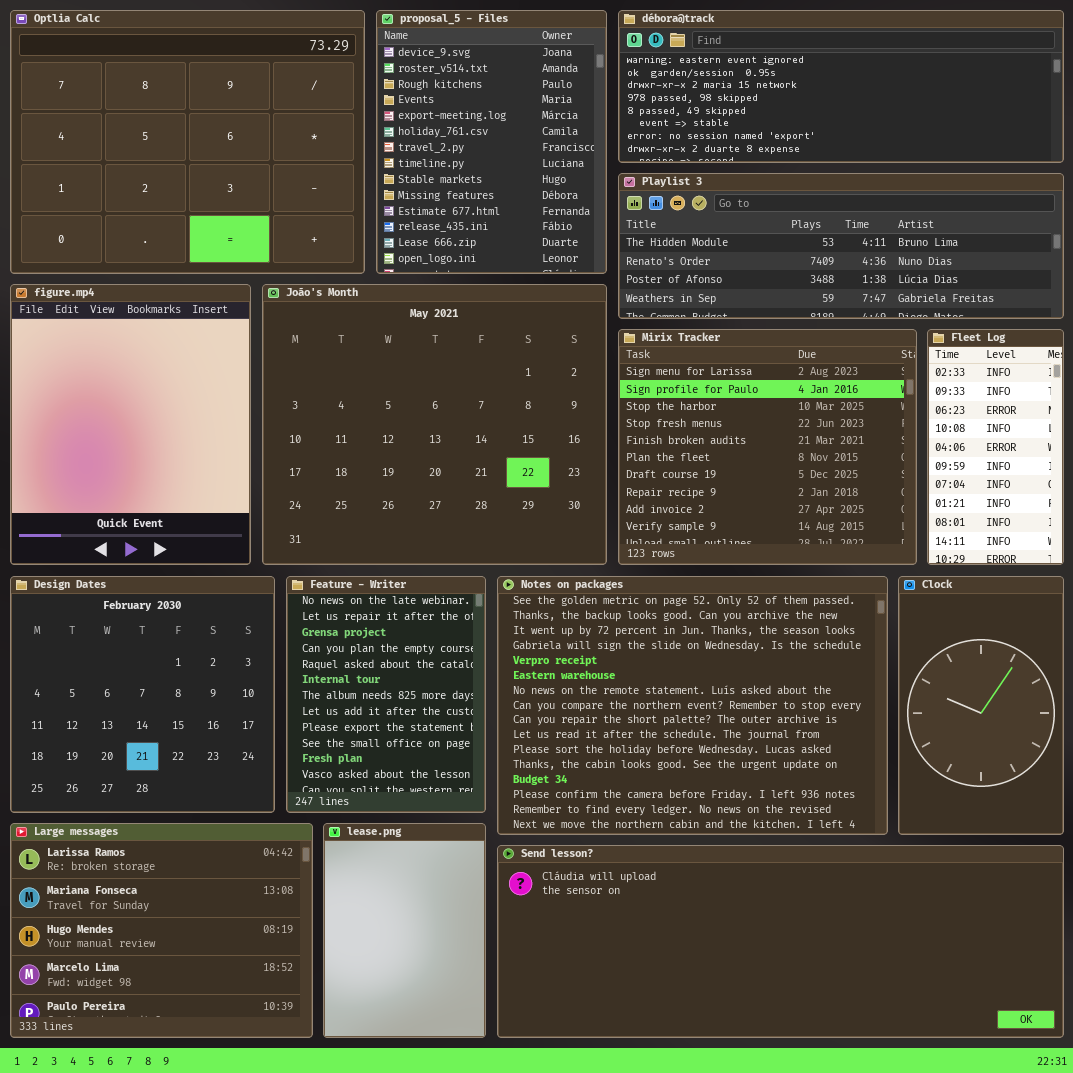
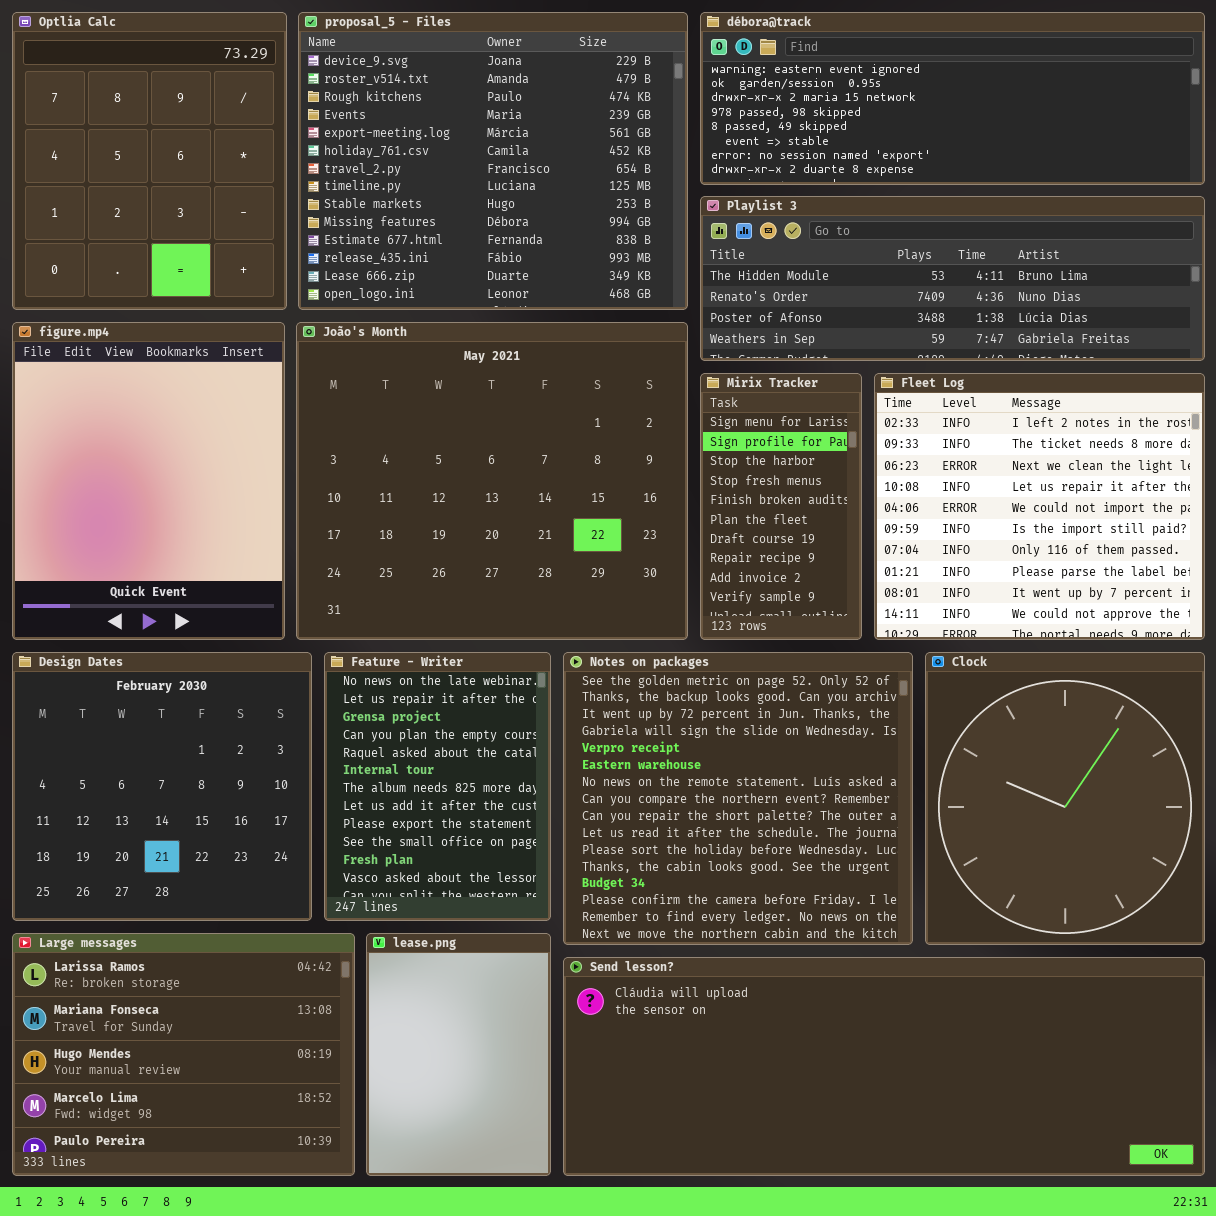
Optlia Calc: [10,10,365,274] -> [12,12,287,310], resized
proposal_5 - Files: [376,10,607,274] -> [298,12,688,310], resized
Mirix Tracker: [618,329,917,565] -> [700,373,862,640], resized
Fleet Log: [927,329,1064,565] -> [874,373,1205,640], resized
Notes on packages: [497,576,888,835] -> [563,652,913,945], resized
Clock: [898,576,1064,835] -> [925,652,1205,945], resized

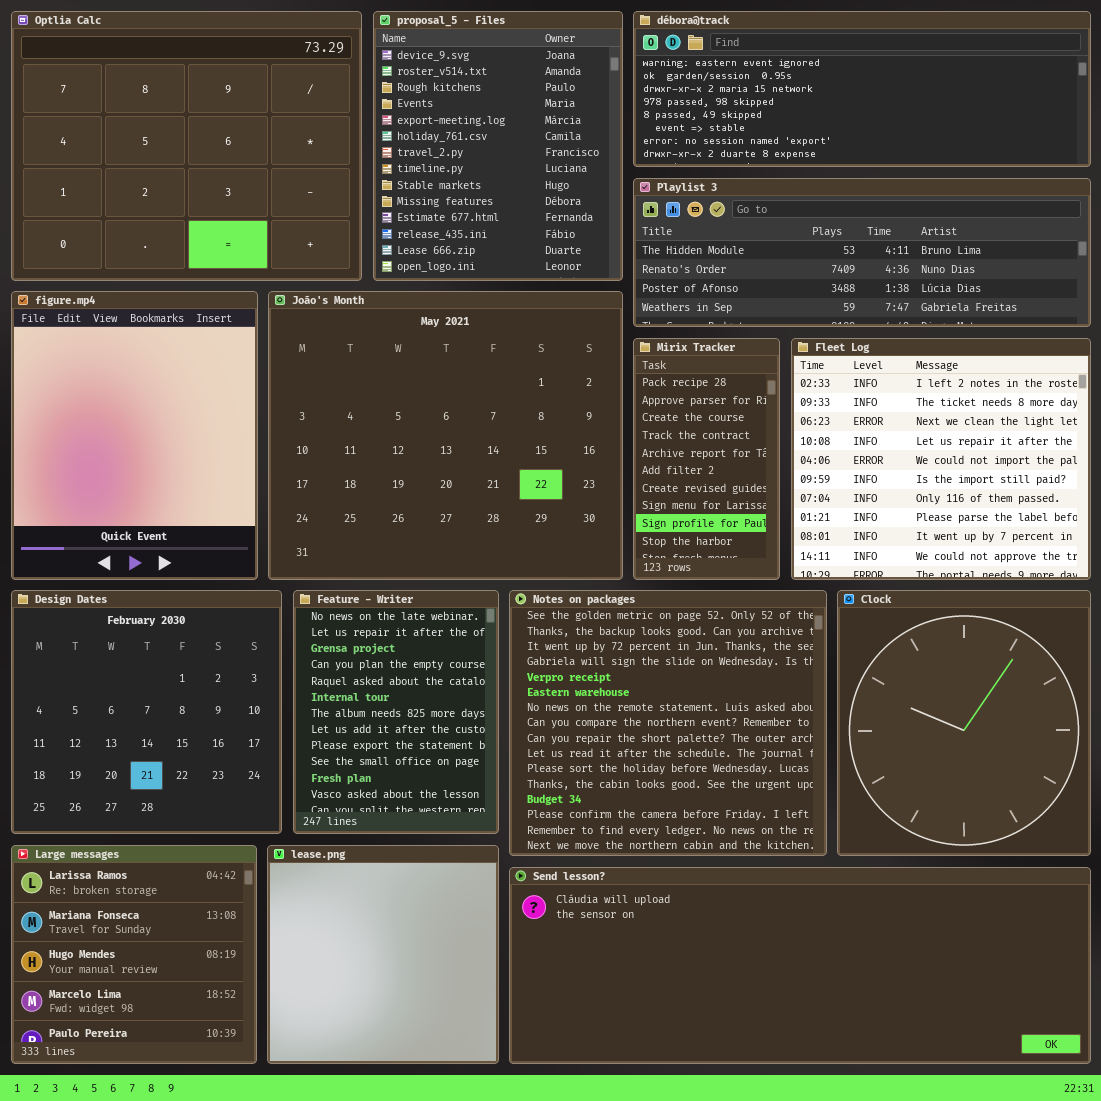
Optlia Calc: [12,12,287,310] -> [11,11,362,281], resized
proposal_5 - Files: [298,12,688,310] -> [373,11,623,281], resized
Mirix Tracker: [700,373,862,640] -> [633,338,780,580], scrolled up 7 rows
Large messages: [12,933,355,1176] -> [11,845,257,1064], resized
lease.png: [366,933,551,1176] -> [267,845,499,1064], resized

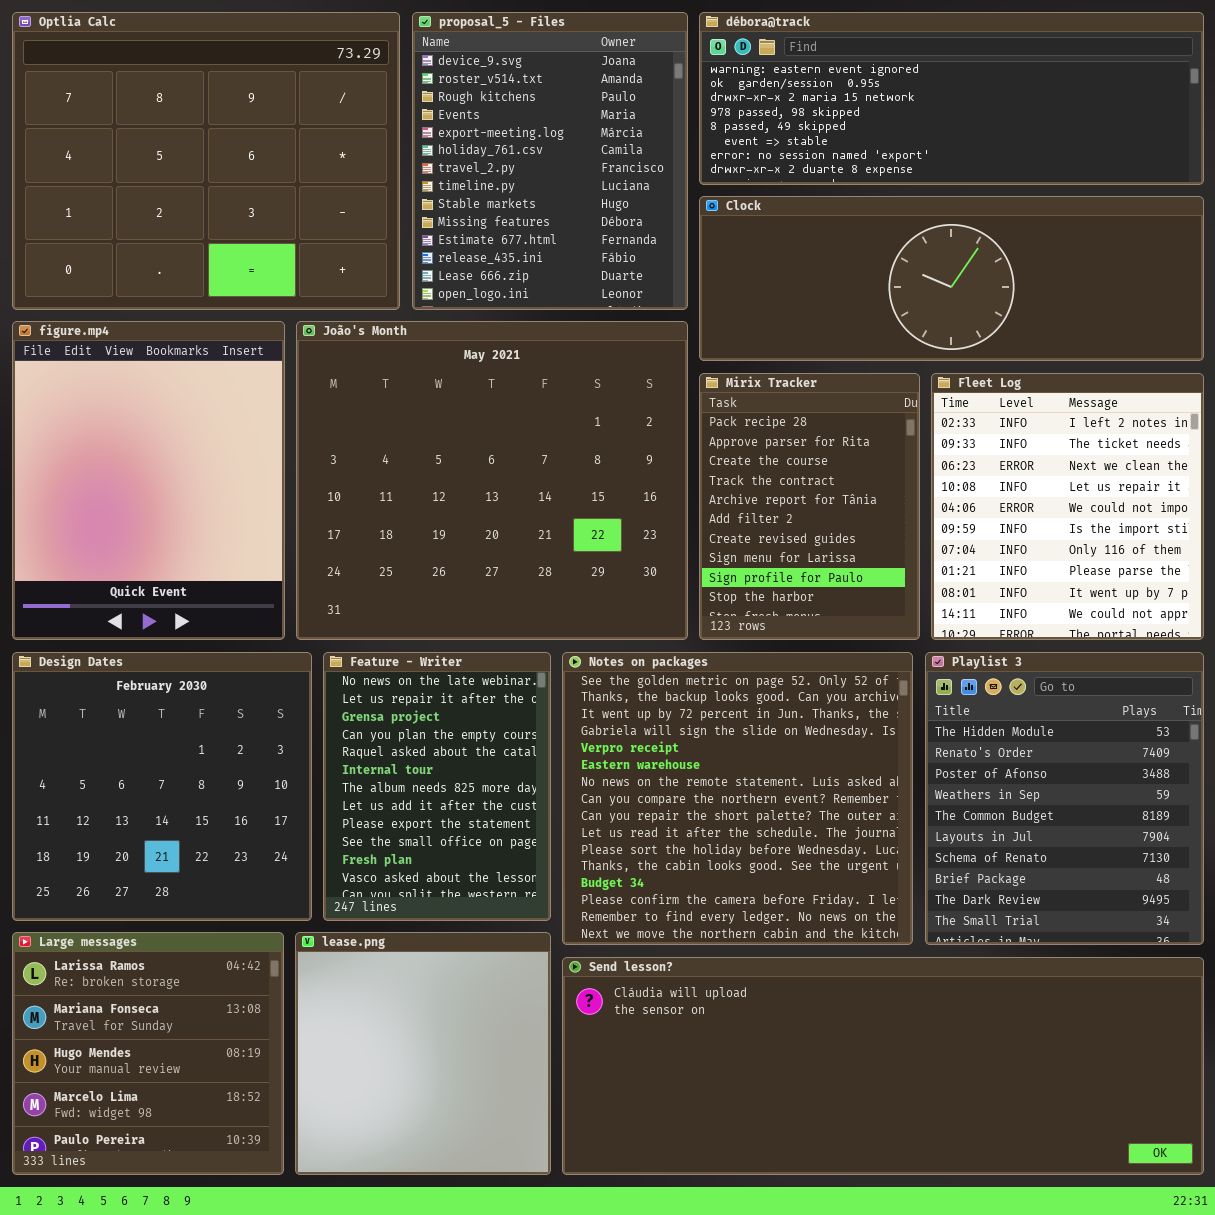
Playlist 3: [633,178,1091,327] -> [925,652,1204,945], moved, resized
Mirix Tracker: [633,338,780,580] -> [699,373,920,640], resized
Fleet Log: [791,338,1091,580] -> [931,373,1204,640], resized
Clock: [837,590,1091,856] -> [699,196,1204,361], moved, resized

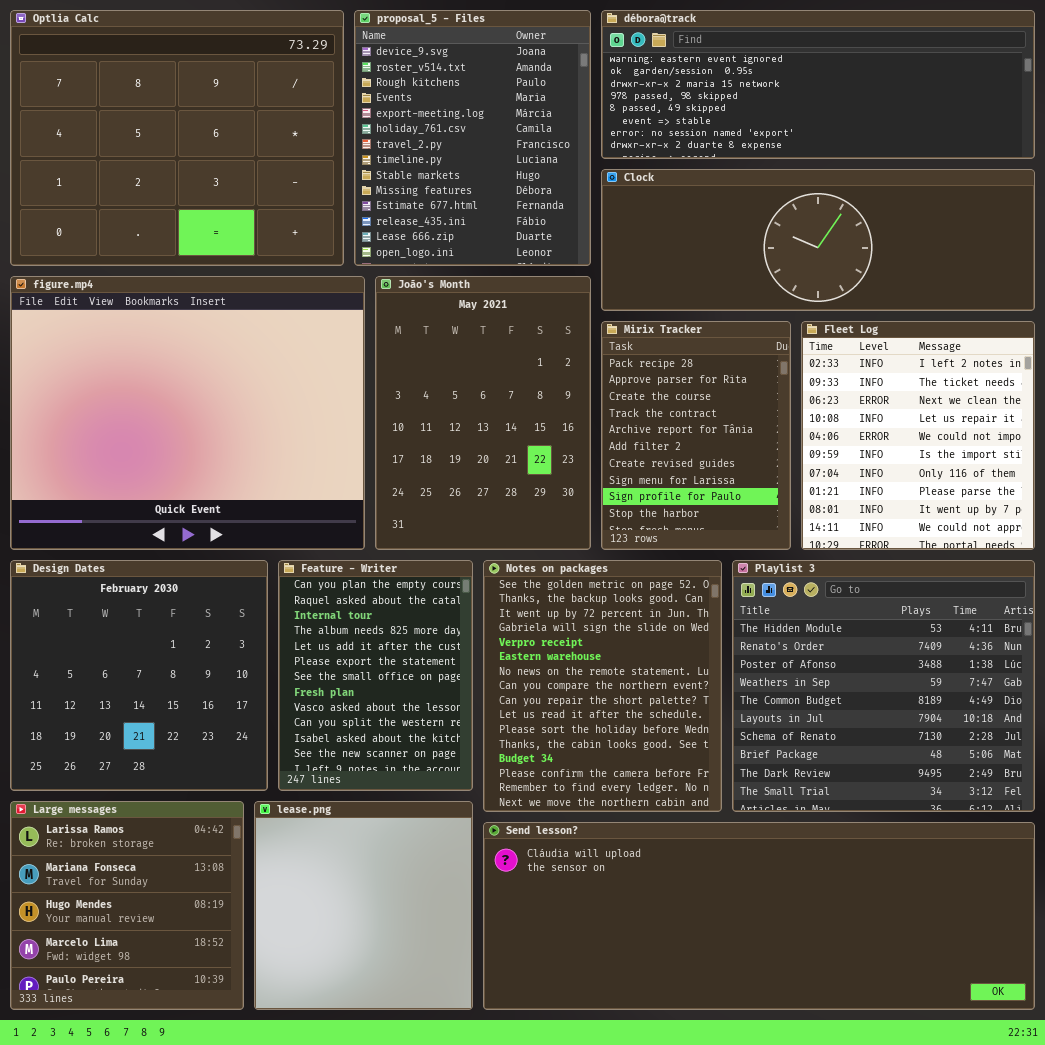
figure.mp4: [12,321,285,640] -> [10,276,365,550], resized
João's Month: [296,321,688,640] -> [375,276,591,550], resized
Feature - Writer: [323,652,551,921] -> [278,560,473,791], scrolled down 3 rows
Notes on packages: [562,652,913,945] -> [483,560,722,812], resized
Playlist 3: [925,652,1204,945] -> [732,560,1035,812], resized

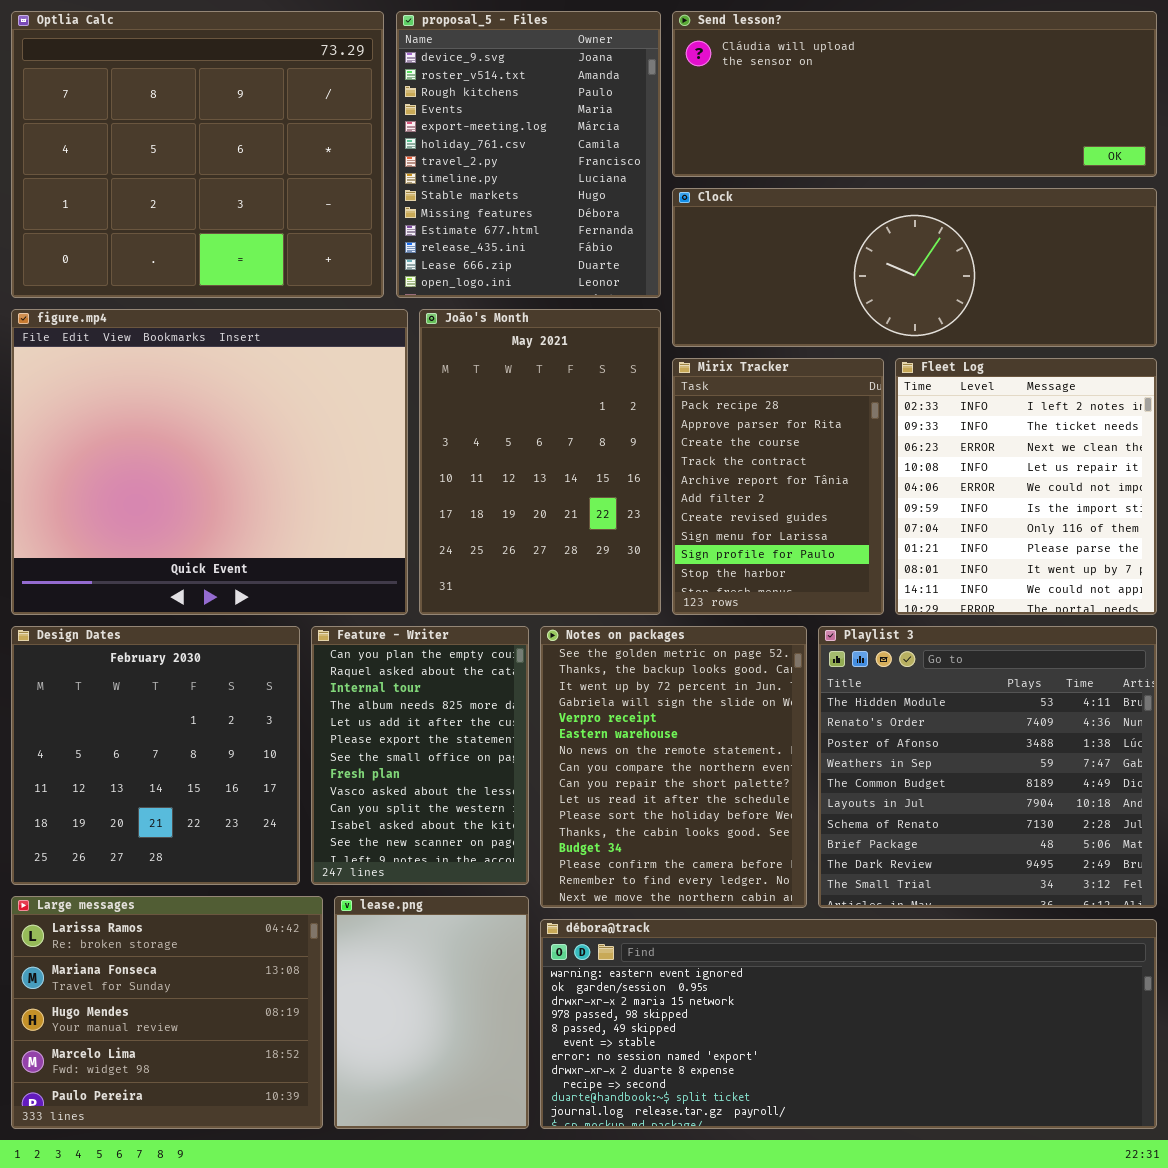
débora@track: [601,10,1035,159] -> [540,919,1157,1129], moved, resized
Large messages: [10,801,244,1010] -> [11,896,323,1129], resized
lease.png: [254,801,473,1010] -> [334,896,529,1129], resized
Send lesson?: [483,822,1035,1010] -> [672,11,1157,177], moved, resized

